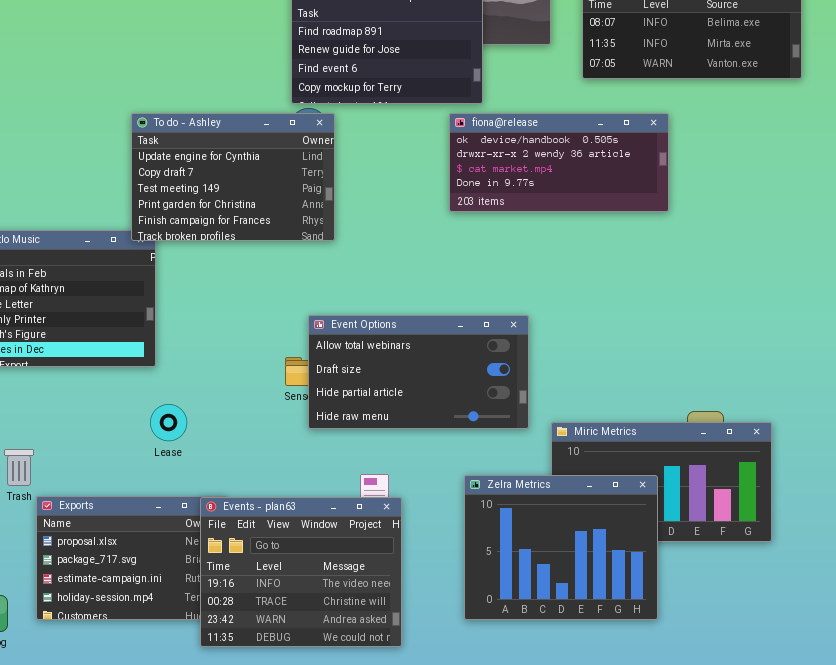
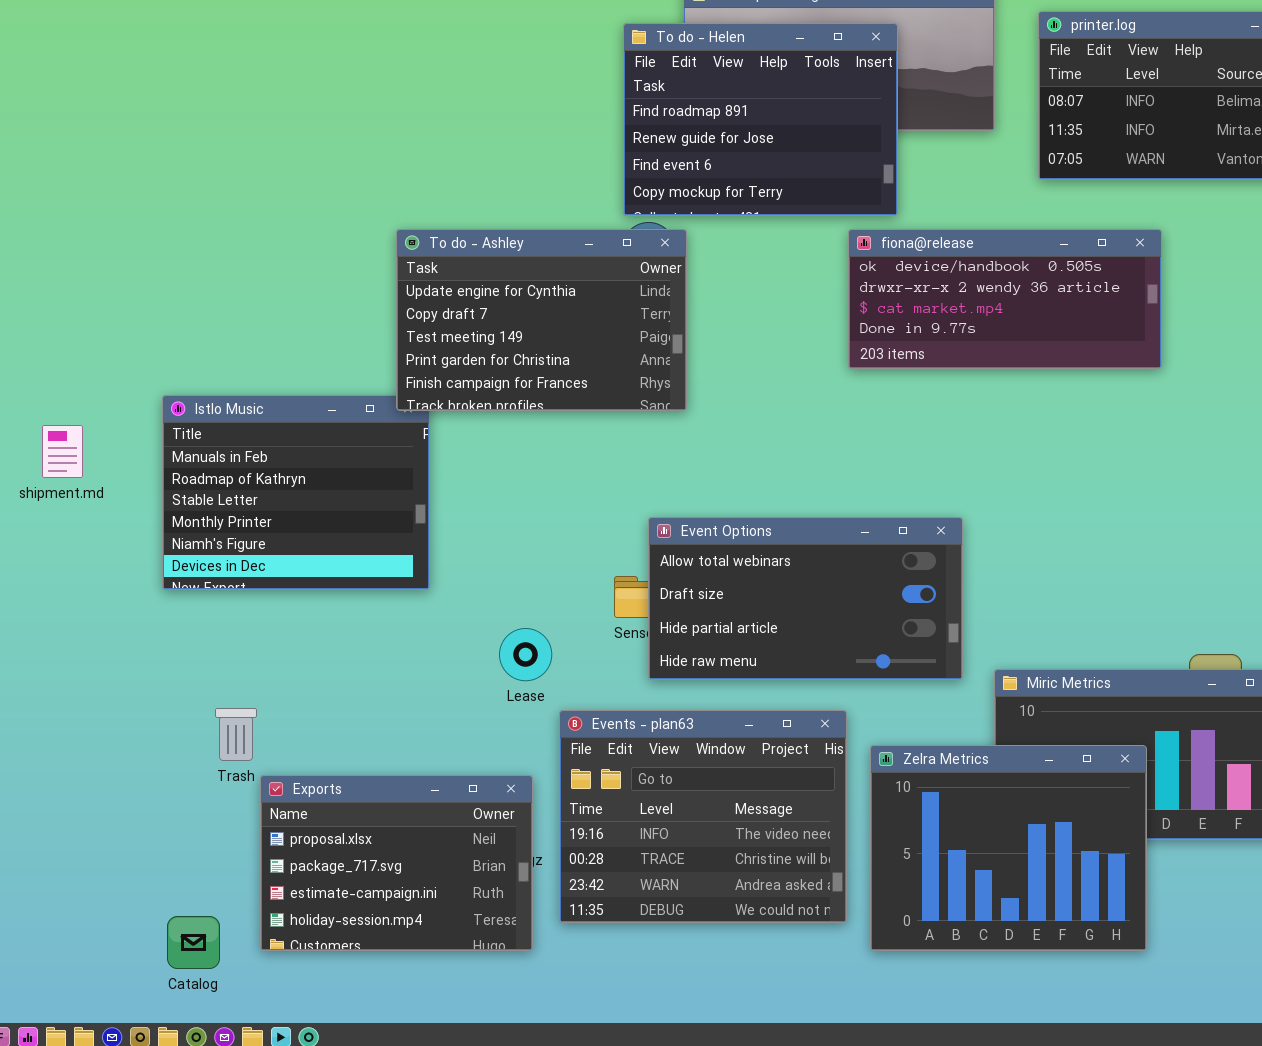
Lease: [150,404,187,441] -> [499,628,552,681], moved
Events - plan63: [200,497,402,647] -> [559,710,847,923], moved

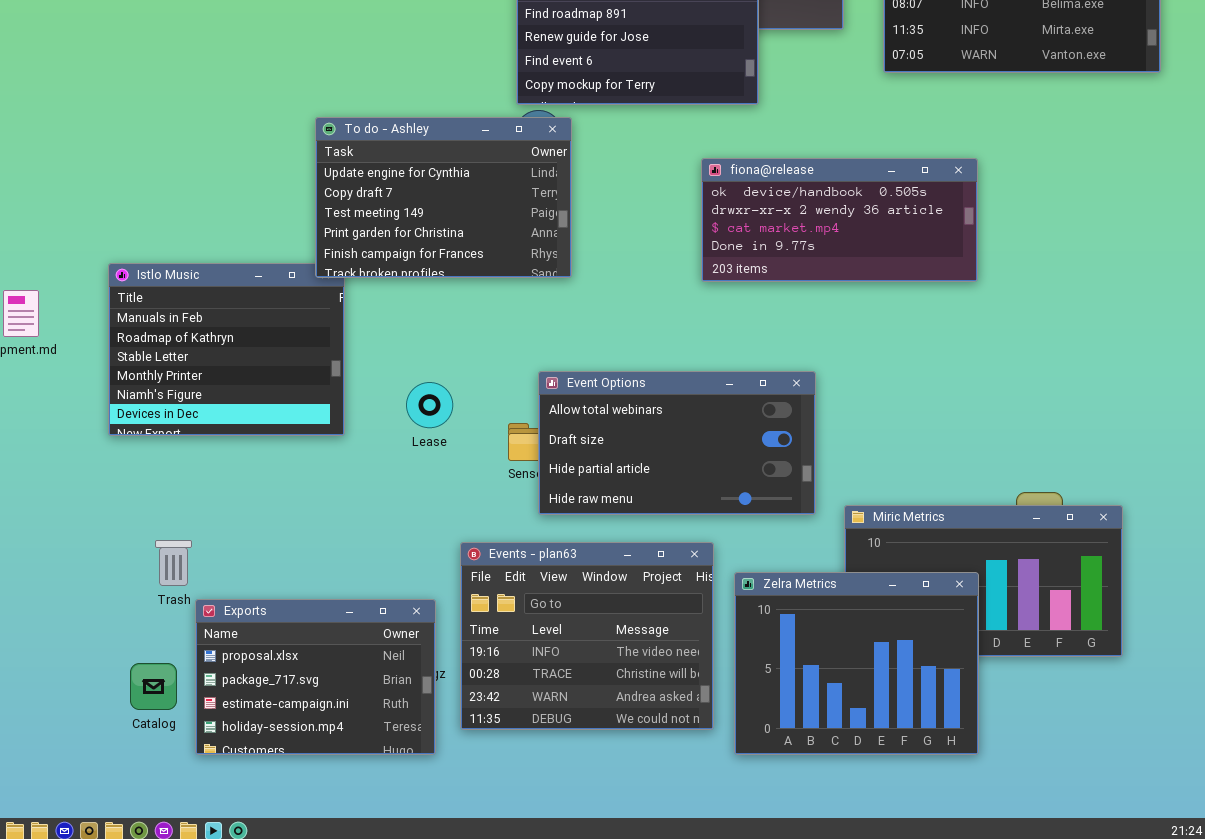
fiona@release: [848,229,1162,369] -> [701,158,978,282], moved
Lease: [499,628,552,681] -> [406,382,453,428], moved
Catalog: [167,916,220,969] -> [130,663,177,710], moved

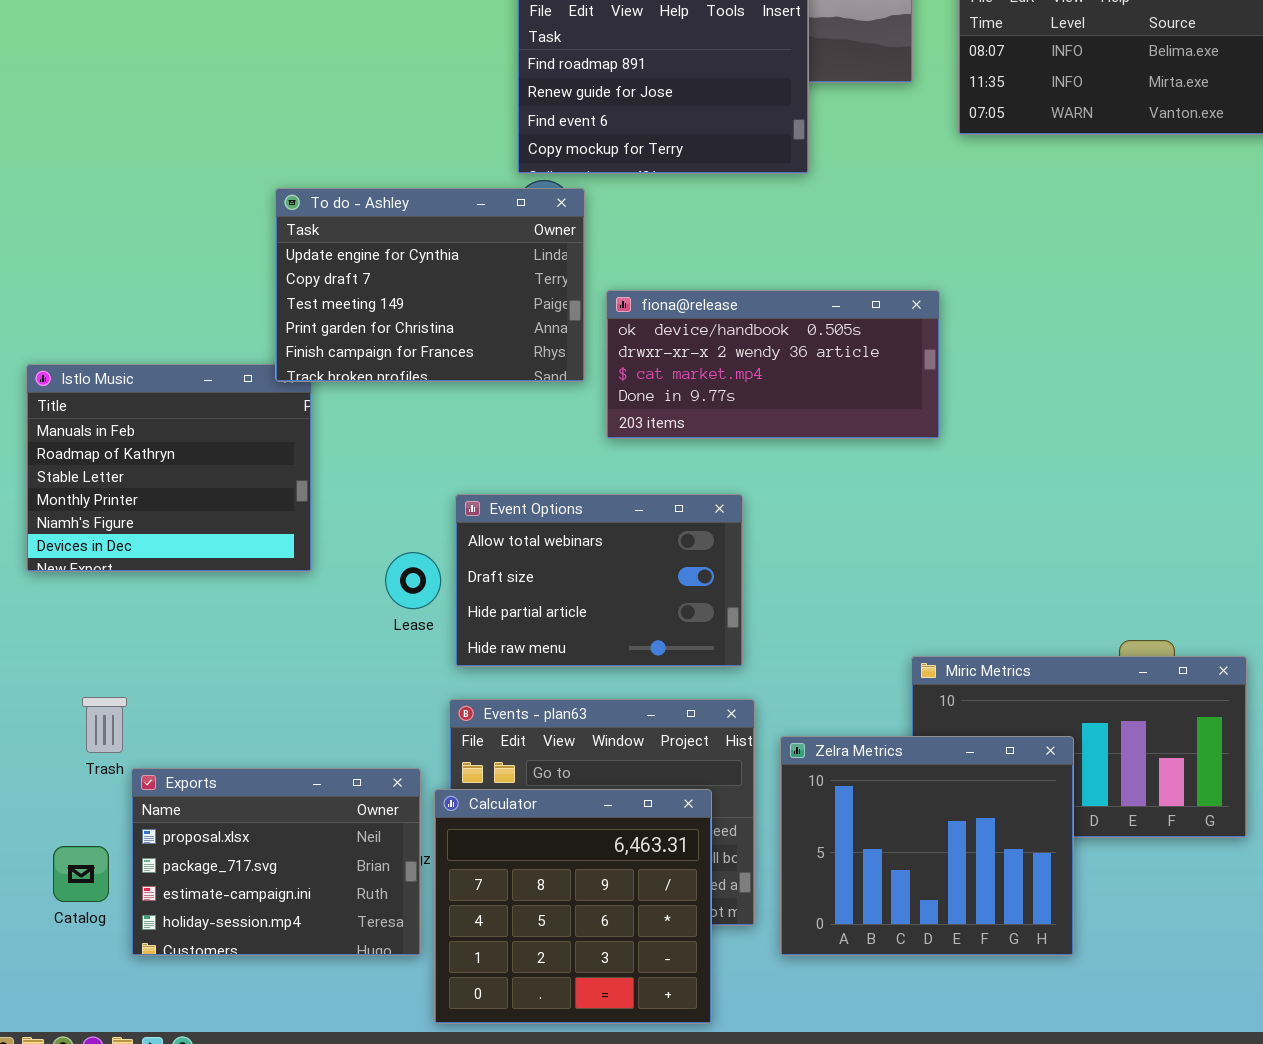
fiona@release: [701,158,978,282] -> [606,290,940,439], moved
Event Options: [538,371,816,515] -> [455,494,743,667], moved, resized
Lease: [406,382,453,428] -> [385,552,441,609], moved
Calculator: none -> [434,789,712,1024], opened

